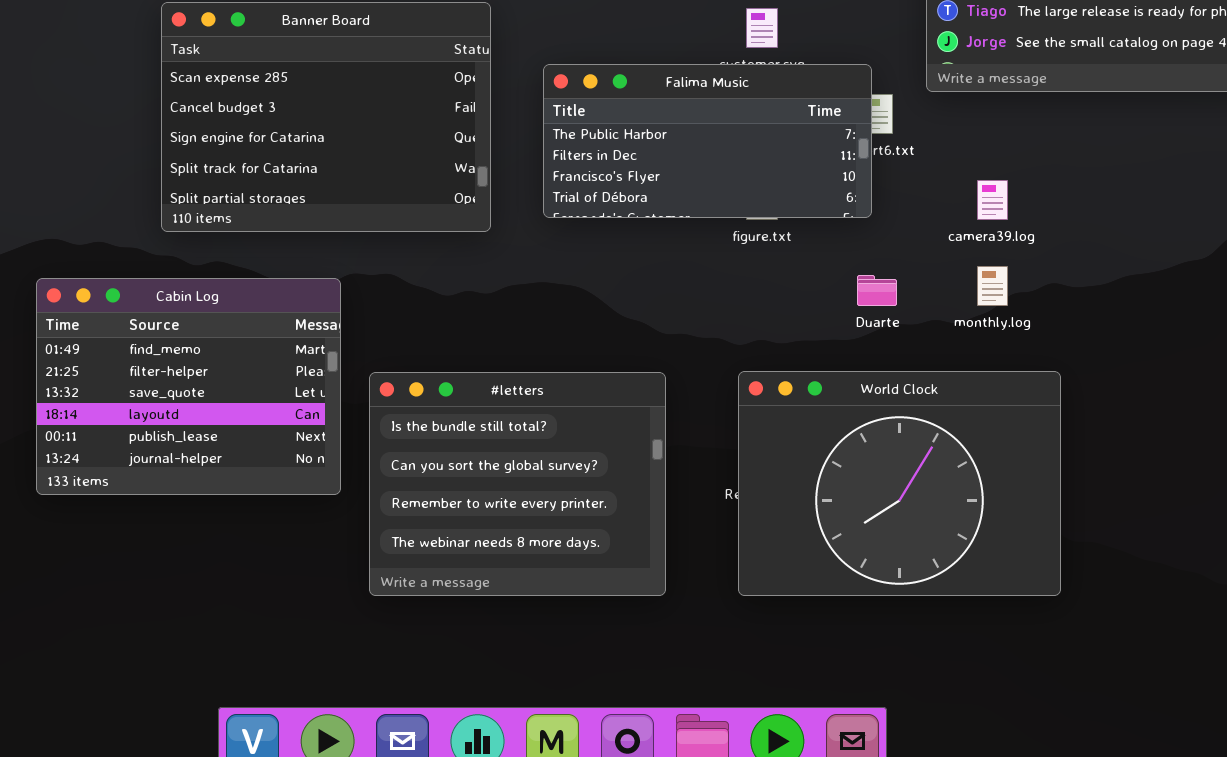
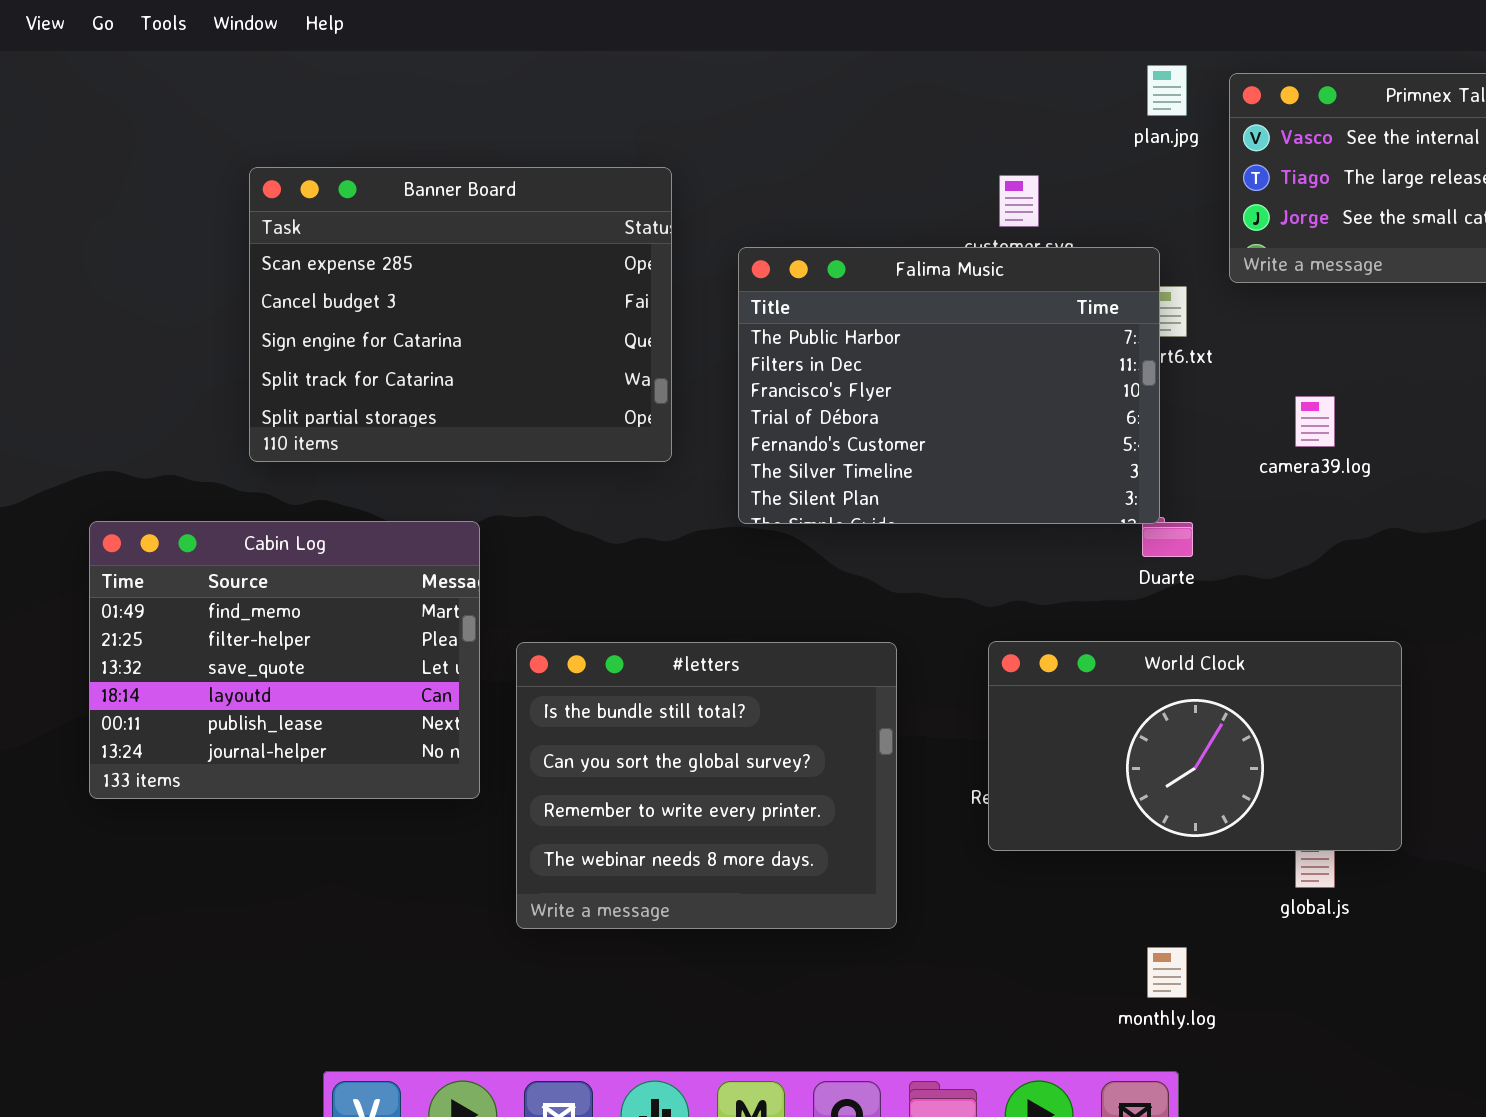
Falima Music: [543,64,872,218] -> [738,247,1160,524], resized
monthly.log: [977,266,1008,306] -> [1147,947,1187,998], moved
World Clock: [738,371,1061,596] -> [988,641,1402,851], resized

